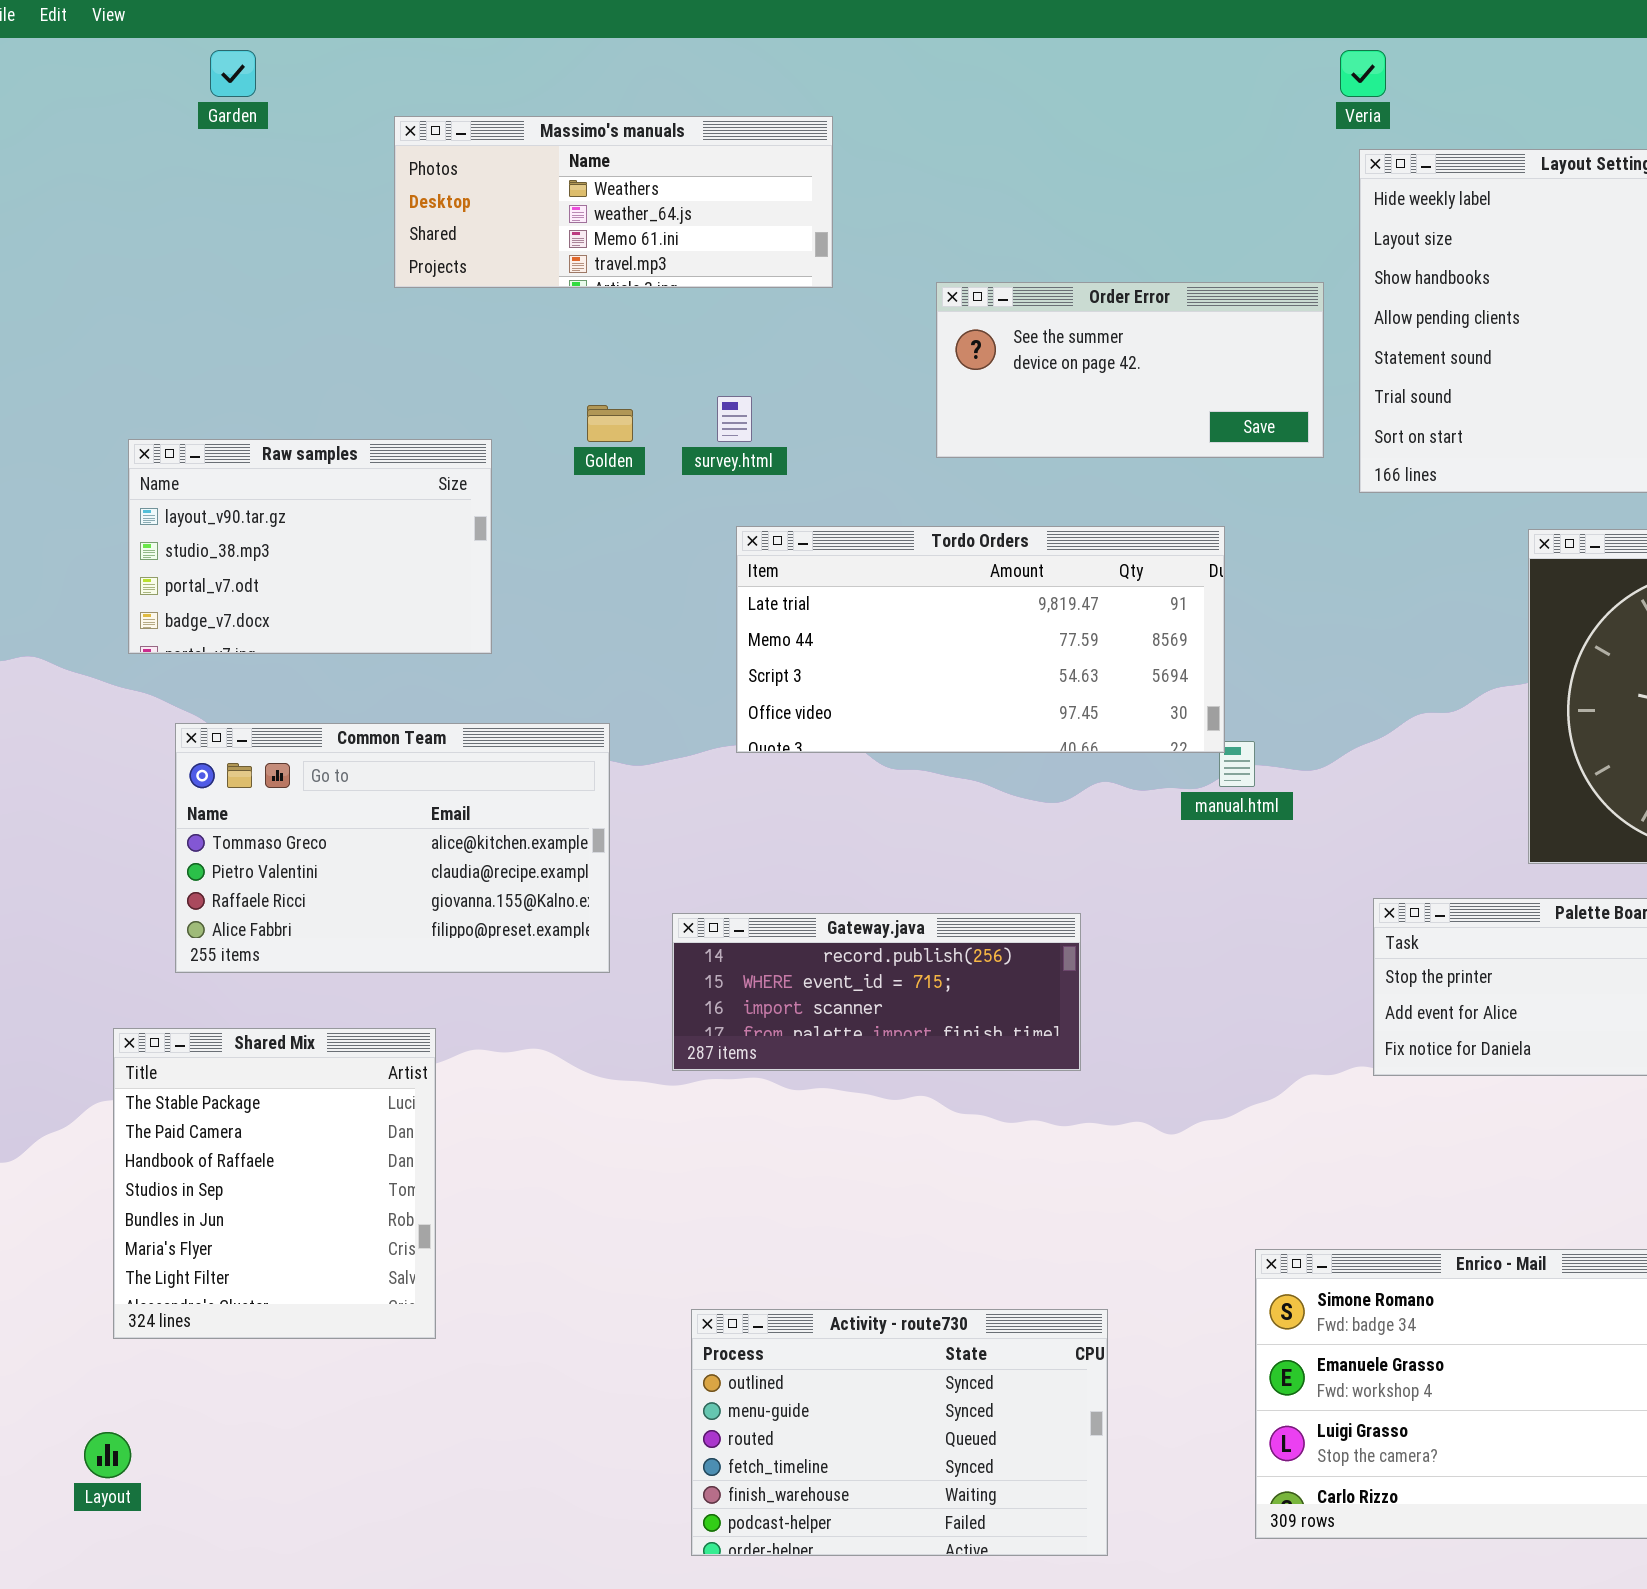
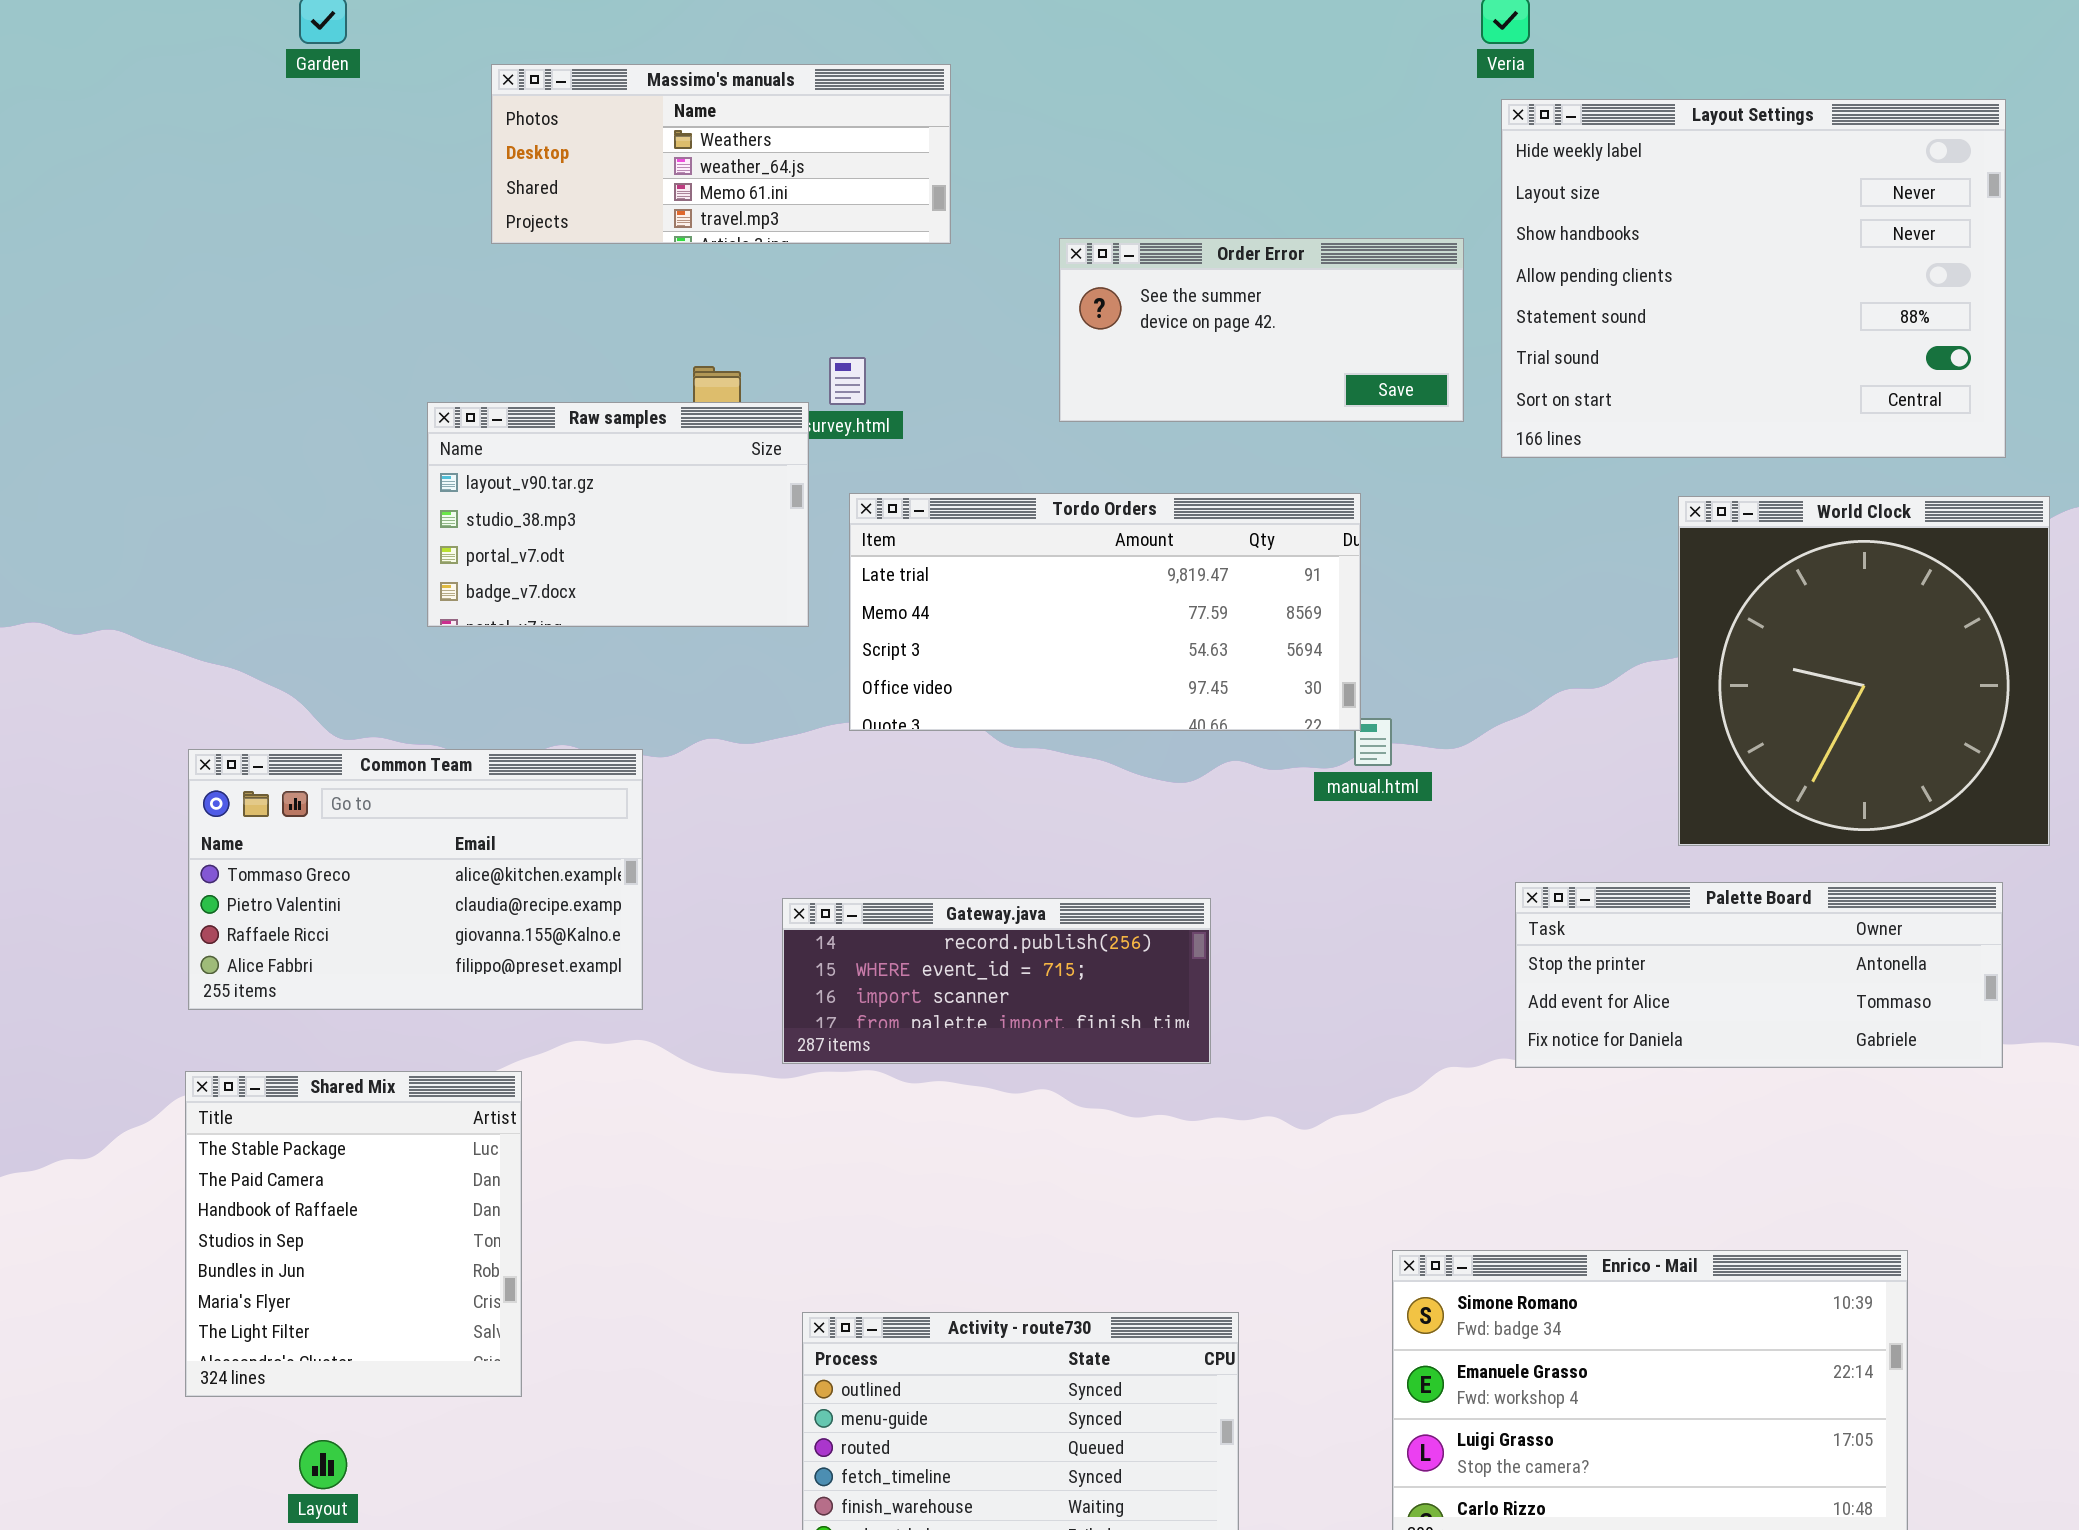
Raw samples: [128,439,492,654] -> [427,402,809,627], moved
Common Team: [175,723,610,973] -> [188,749,643,1010], moved
Shared Mix: [113,1028,436,1339] -> [185,1071,522,1397], moved
Layout: [84,1432,131,1478] -> [299,1440,347,1489], moved

